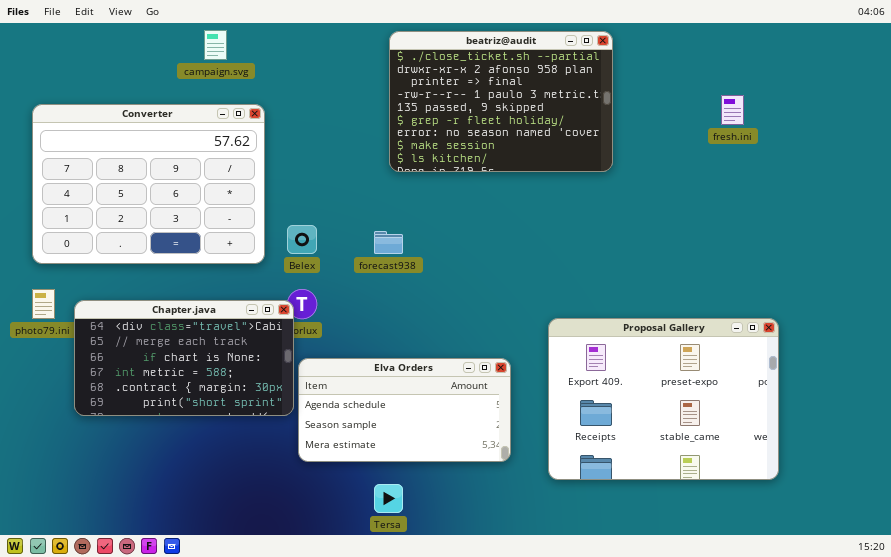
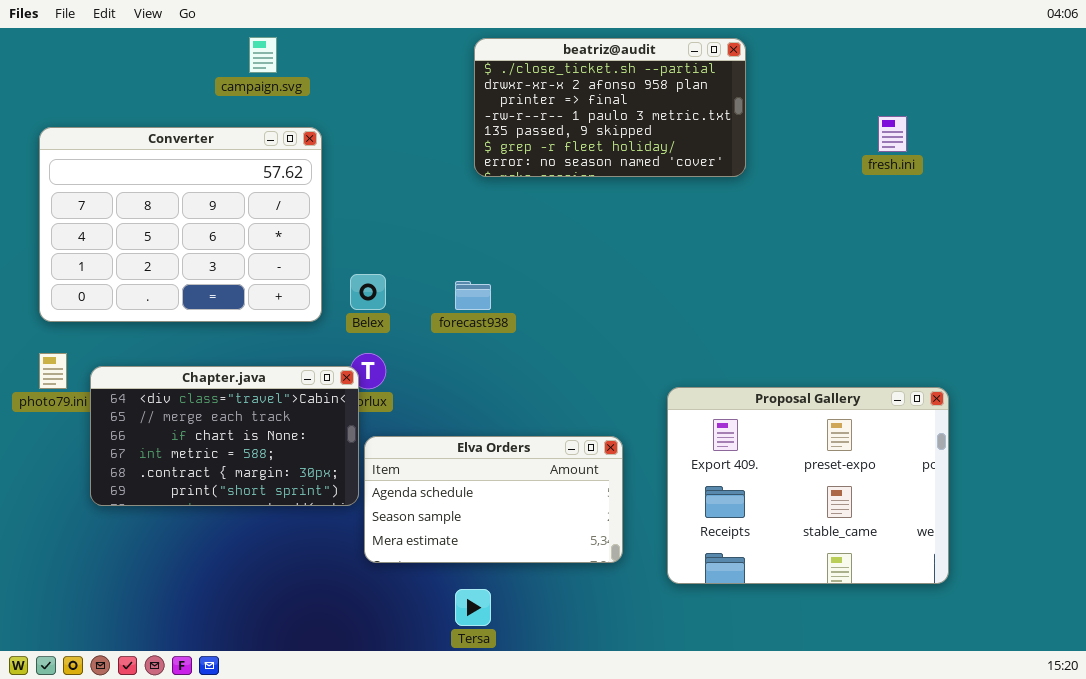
beatriz@audit: [389,31,613,172] -> [474,38,746,177], resized

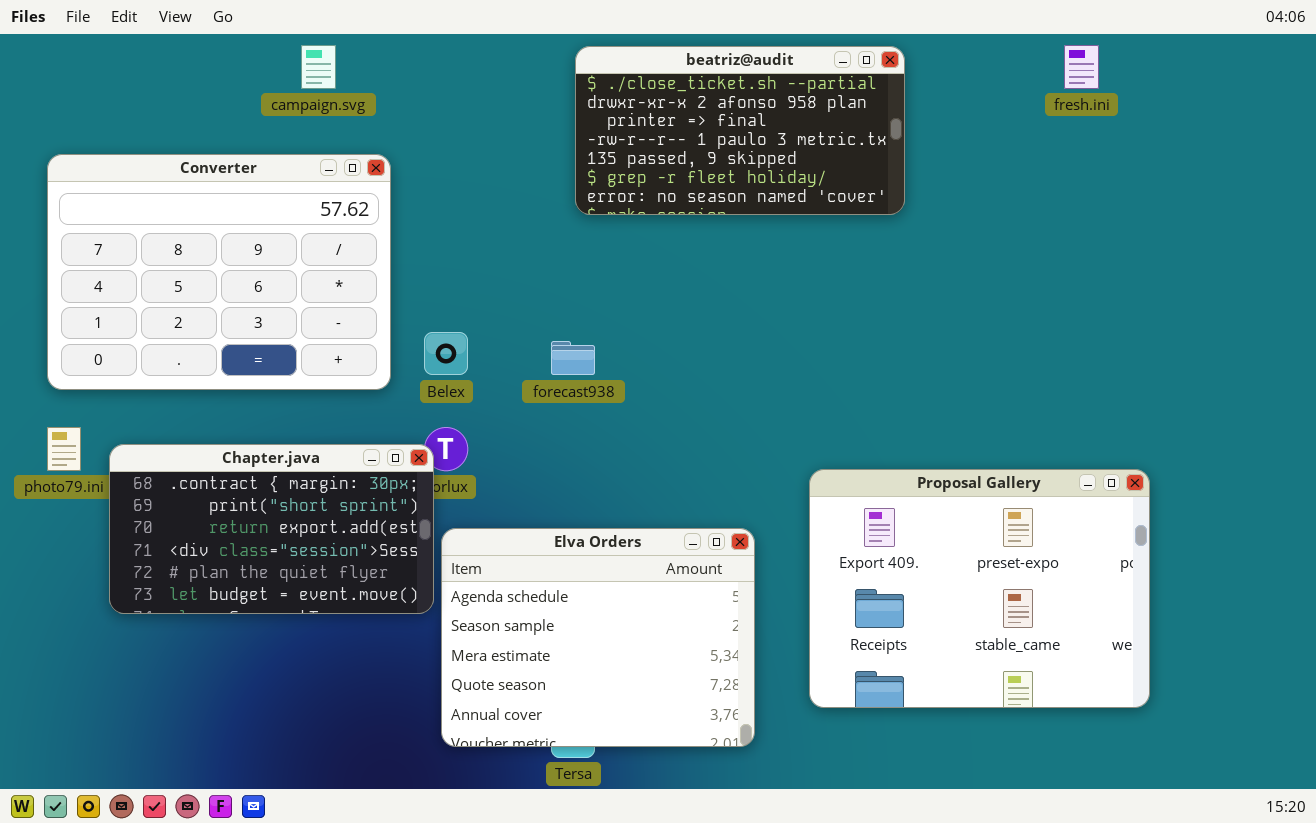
fresh.ini: [878,116,907,152] -> [1064,45,1099,89], moved
Chapter.java: [90,366,359,506] -> [109,444,434,614], scrolled down 4 rows
Elva Orders: [364,436,623,563] -> [441,528,755,747], resized

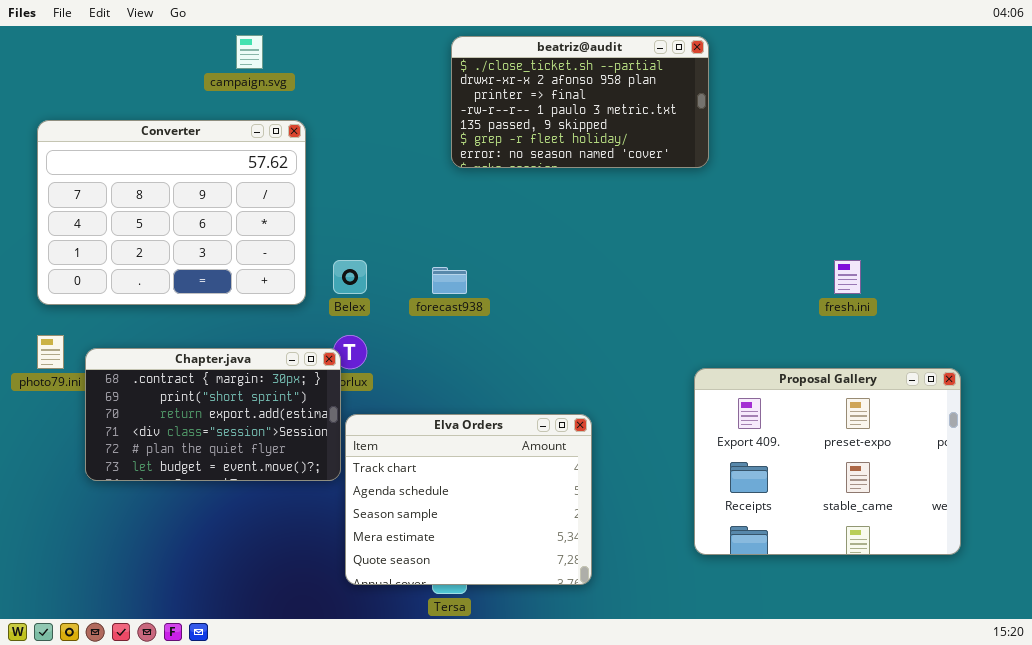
fresh.ini: [1064,45,1099,89] -> [834,260,861,294], moved
Proposal Gallery: [809,469,1150,708] -> [694,368,961,555], moved
Elva Orders: [441,528,755,747] -> [345,414,592,585], scrolled up 1 row

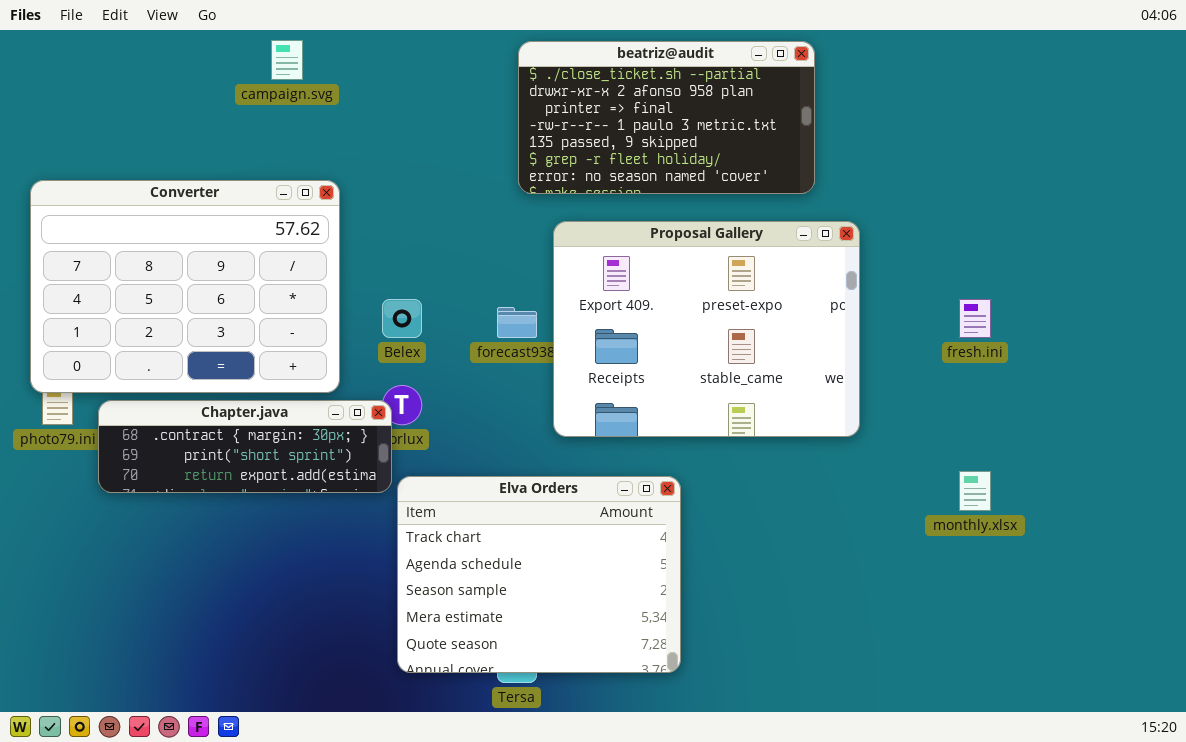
Converter: [37,120,306,305] -> [30,180,340,393], moved
Chapter.java: [85,348,341,481] -> [98,400,392,493], resized
Proposal Gallery: [694,368,961,555] -> [553,221,860,437], moved

